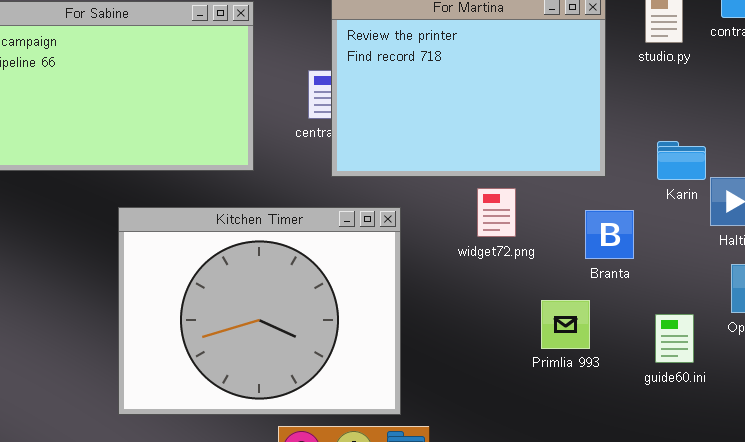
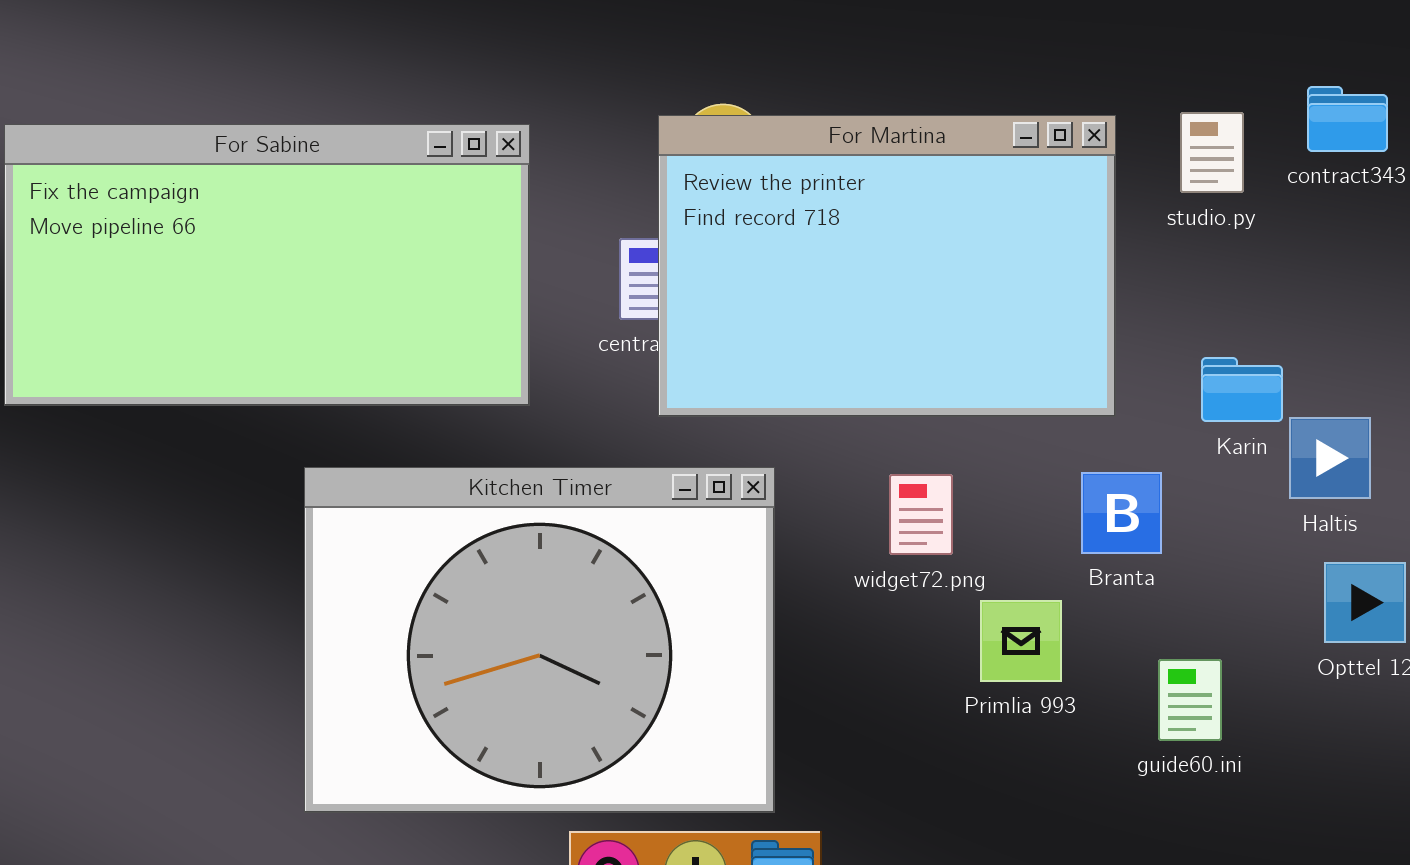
widget72.png: [477,188,516,237] -> [889,474,953,555], moved
Primlia 993: [541,300,590,349] -> [980,600,1062,682], moved
guide60.ini: [655,314,694,363] -> [1158,659,1222,741], moved

